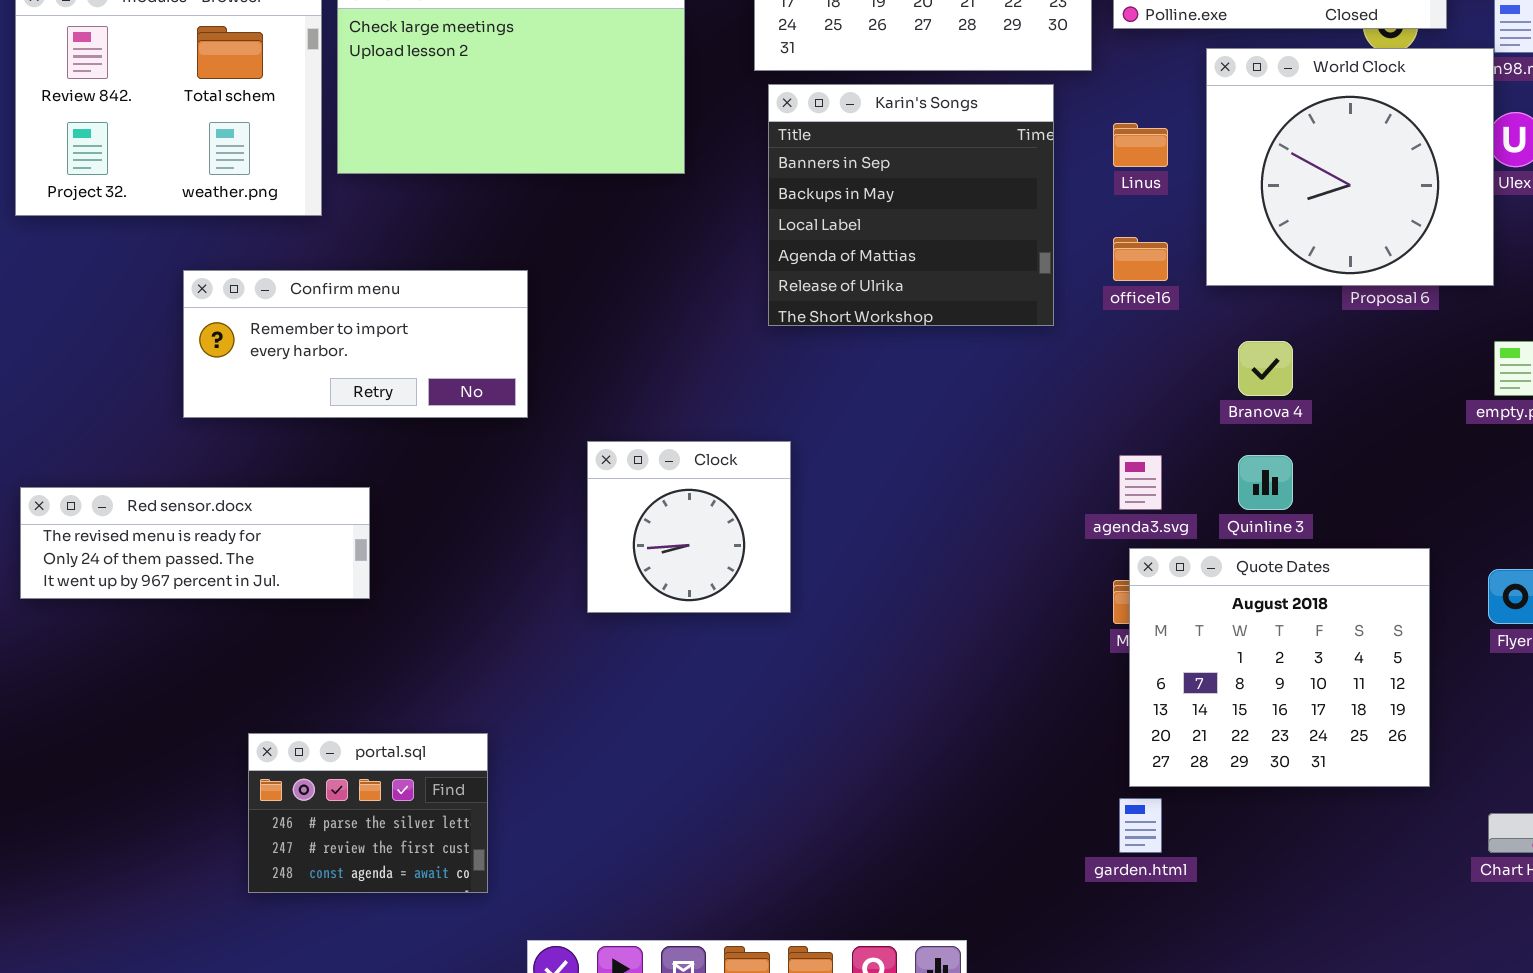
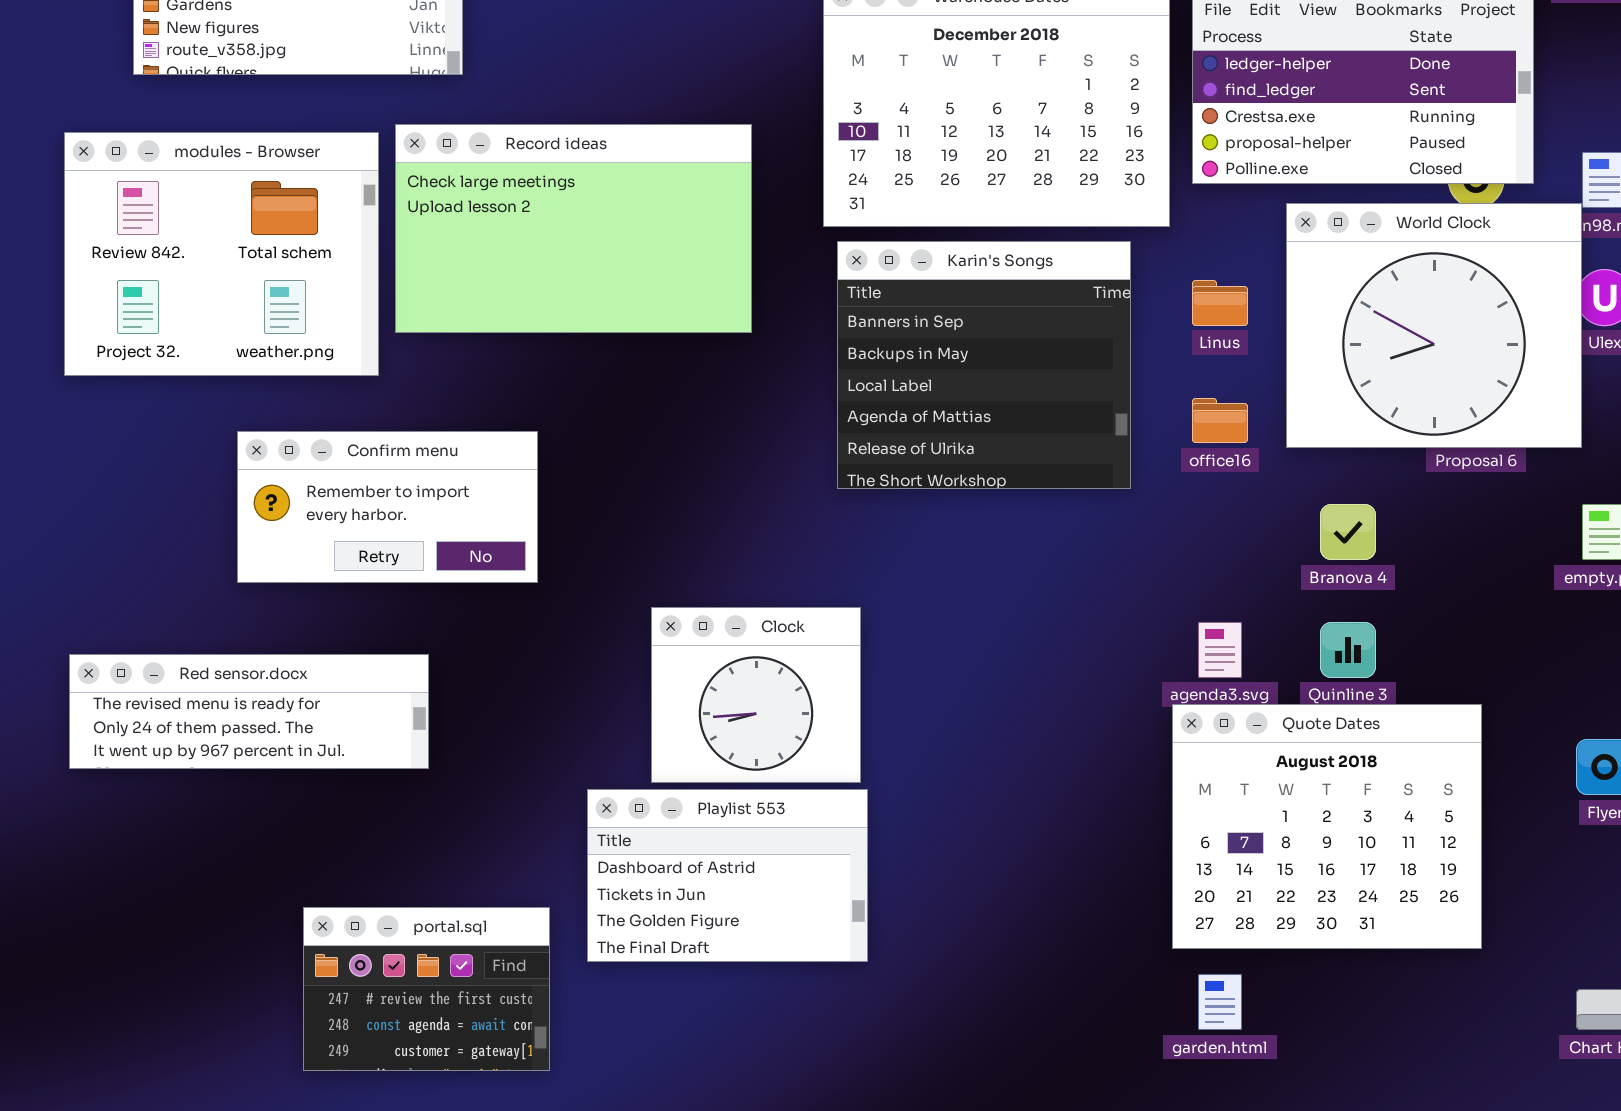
Confirm menu: [183,270,528,418] -> [237,431,538,583], resized
Quote Dates: [1129,548,1430,787] -> [1172,704,1482,949], moved
Playlist 553: none -> [587,789,868,962], opened
portal.sql: [248,733,488,893] -> [303,907,550,1071], scrolled down 1 row

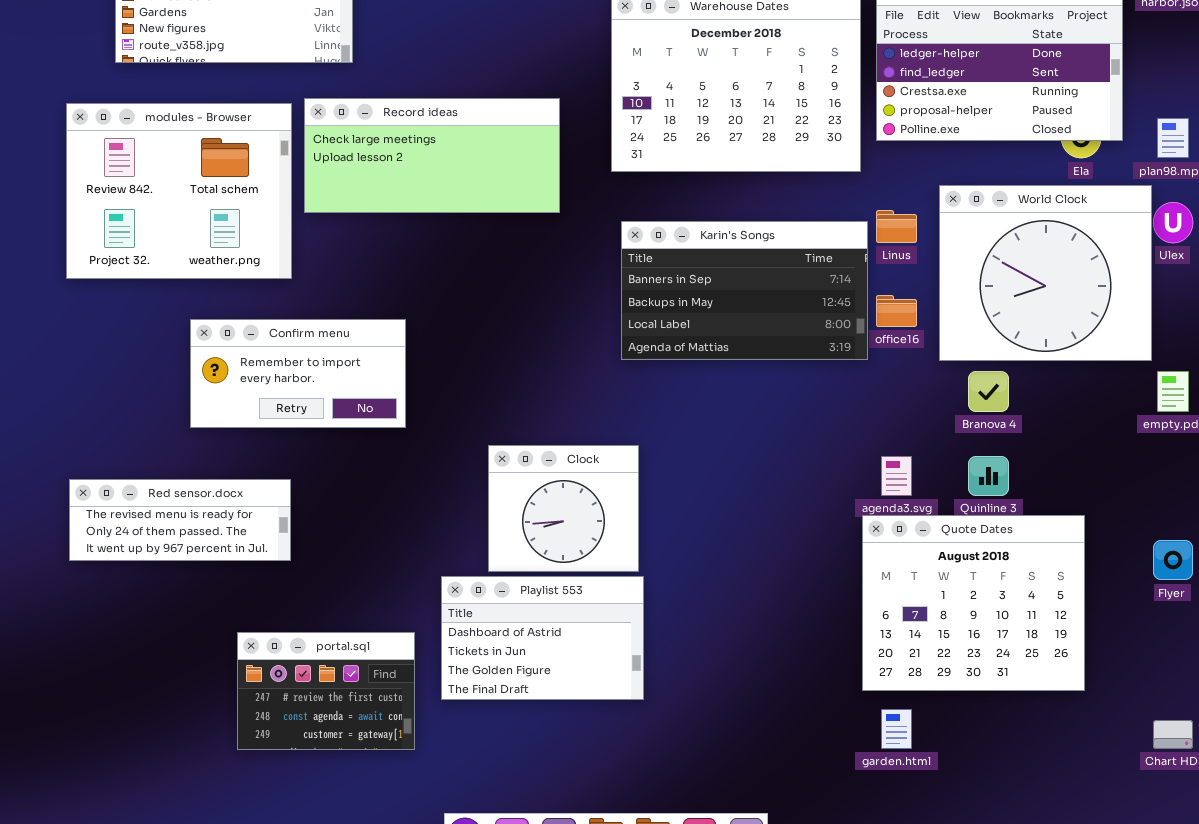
Record ideas: [395,124,752,333] -> [304,98,560,213], resized
World Clock: [1286,203,1582,448] -> [939,185,1152,361], moved
Karin's Songs: [837,241,1131,489] -> [621,221,868,360], resized
Red sensor.docx: [69,654,429,769] -> [69,479,291,561], resized
portal.sql: [303,907,550,1071] -> [237,632,415,750], moved

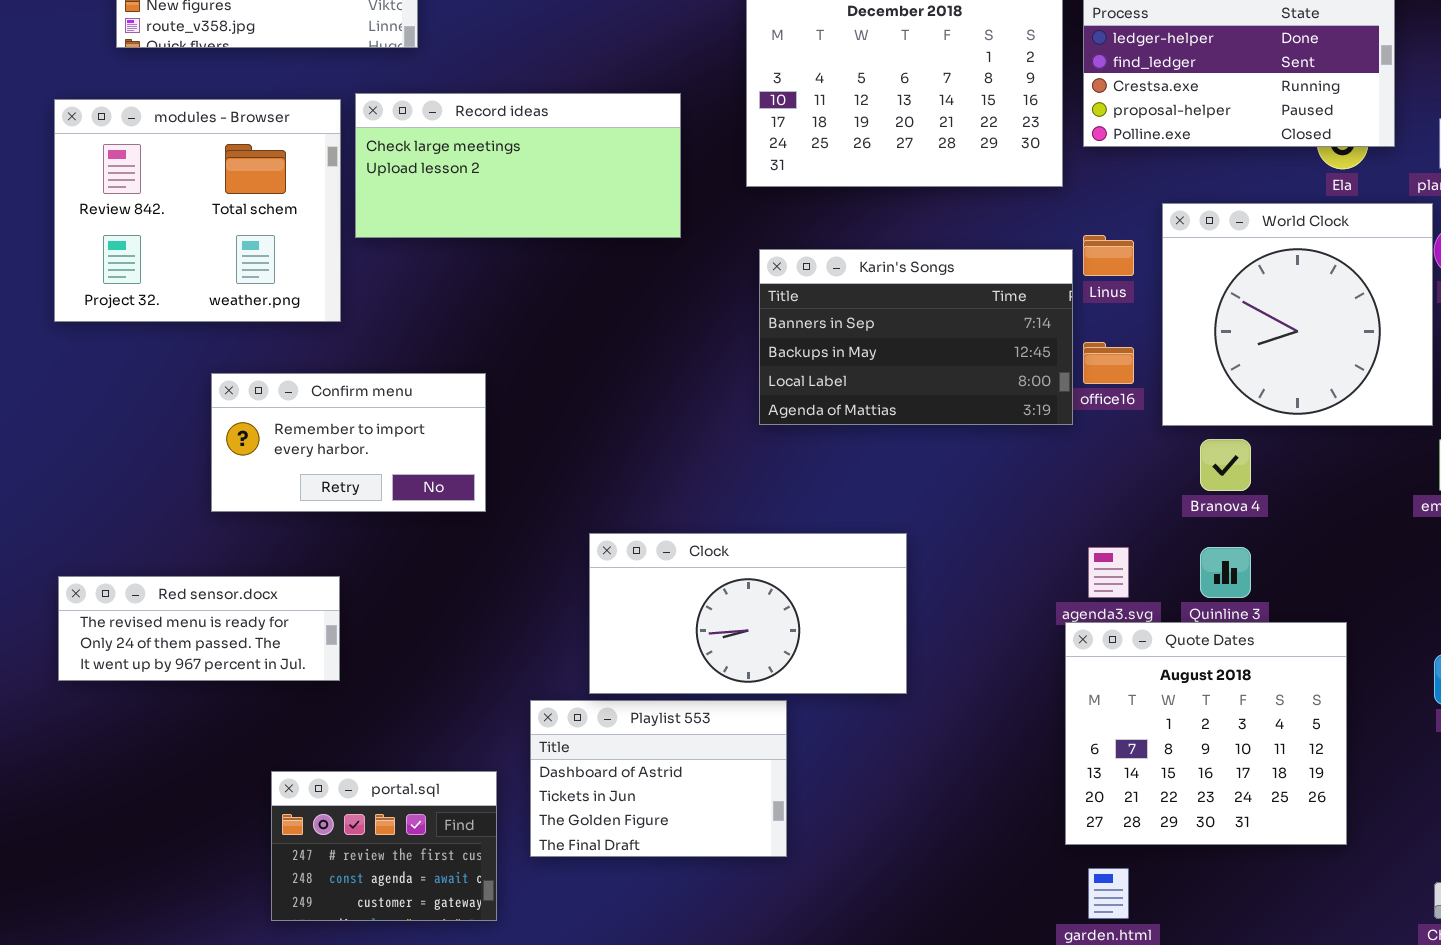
Clock: [488,445,639,572] -> [589,533,907,694], resized

